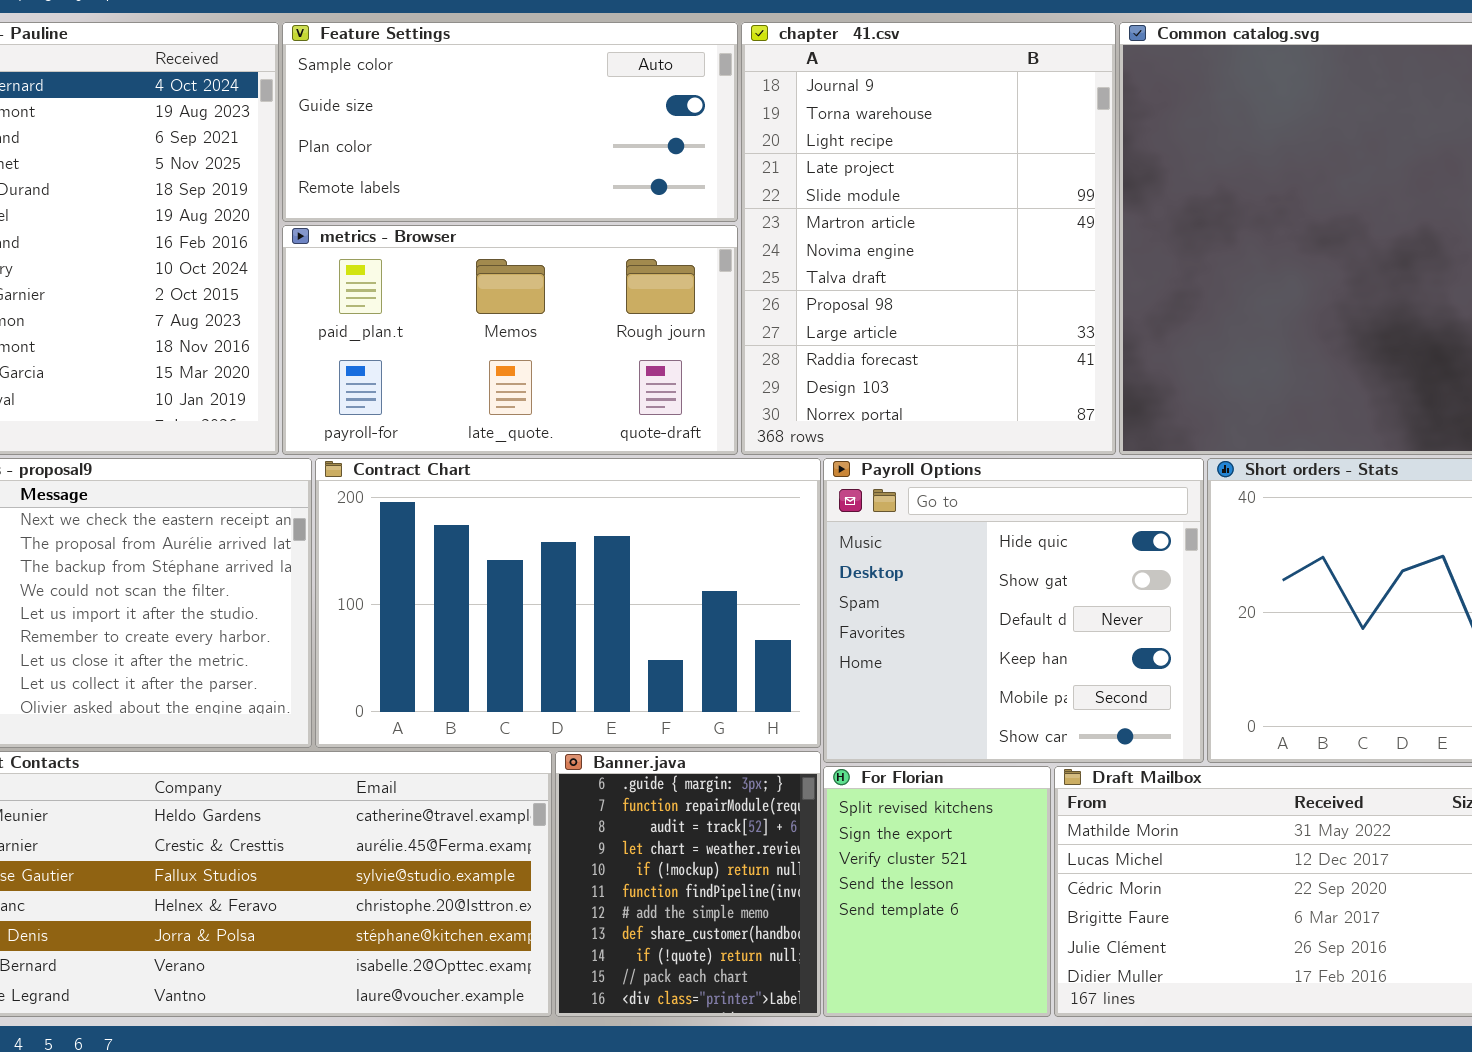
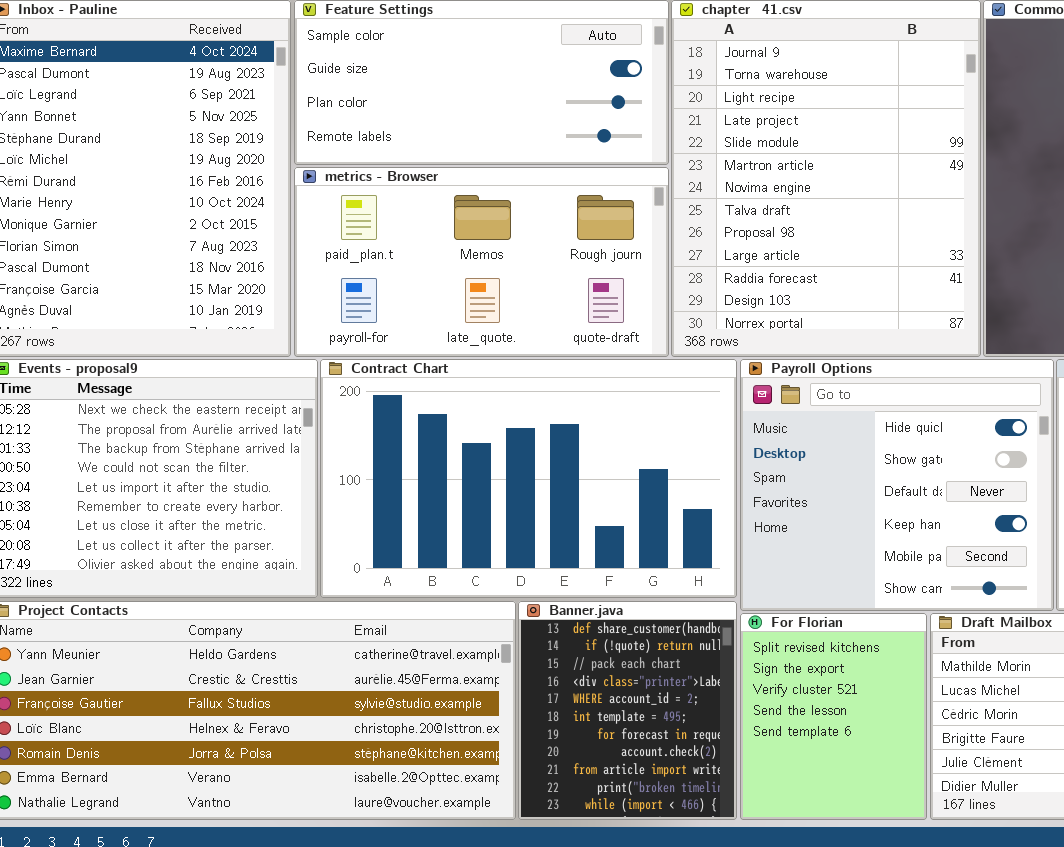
Banner.java: [555,751,821,1017] -> [518,601,737,820], scrolled down 7 rows

